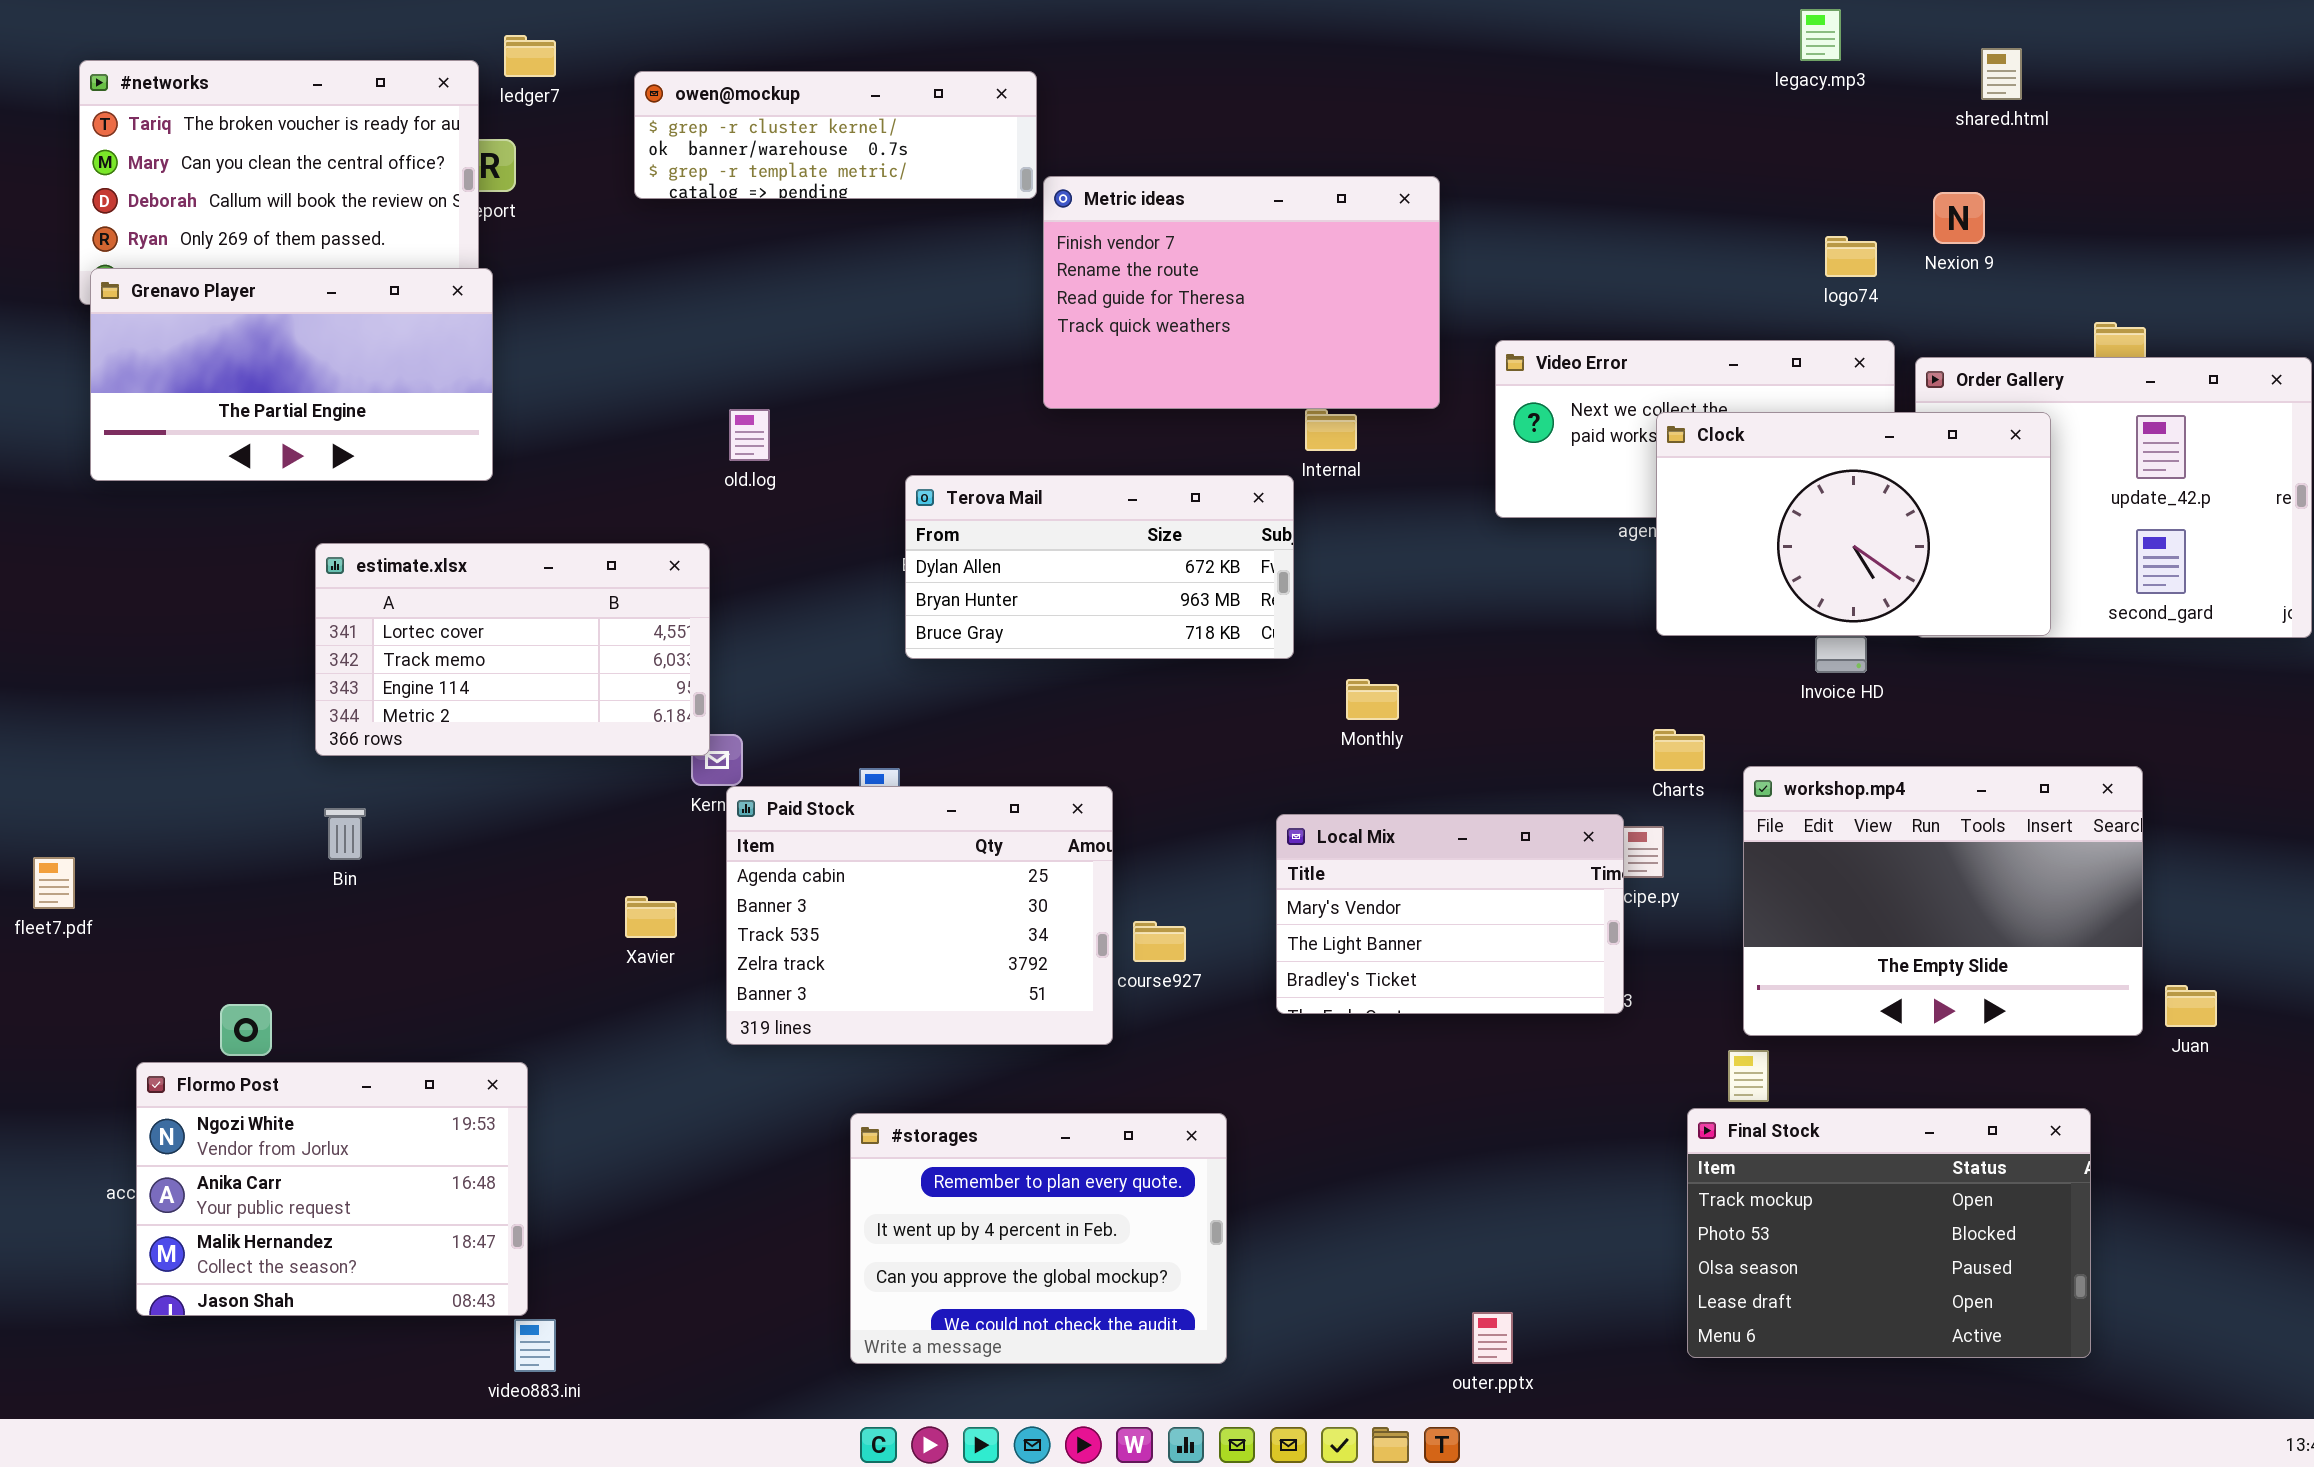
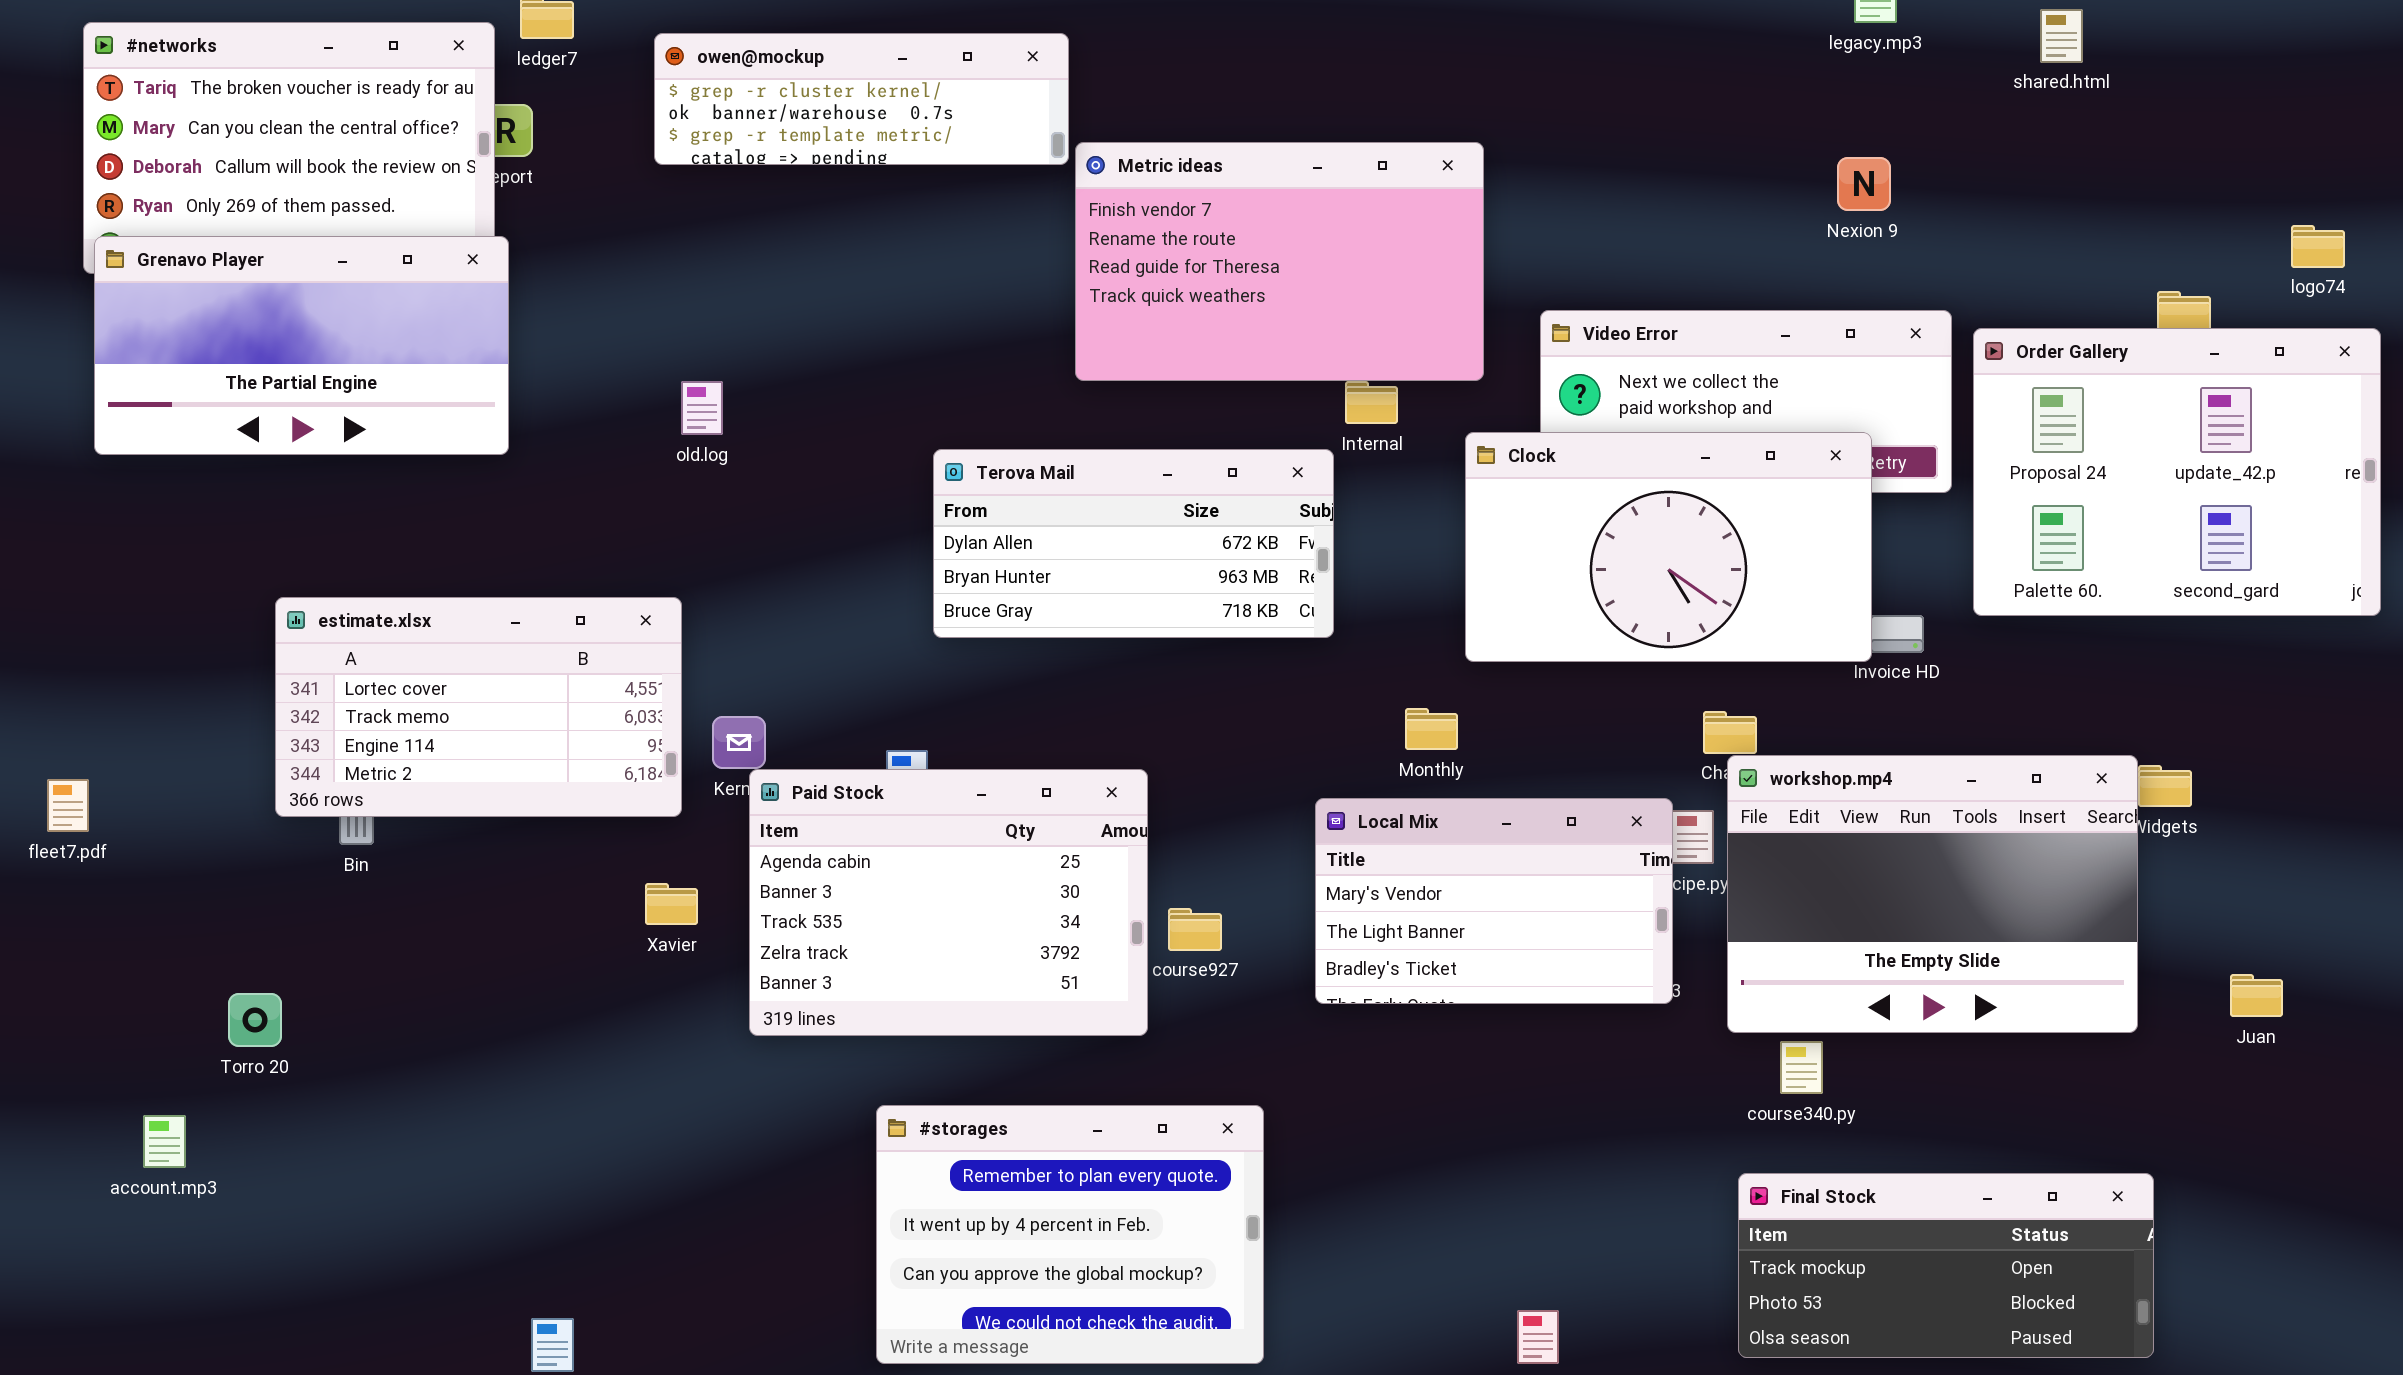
Nexion 9: [1933,192,1985,244] -> [1837,157,1891,211], moved
logo74: [1825,236,1877,277] -> [2291,225,2345,268], moved
old.log: [729,409,770,461] -> [681,381,723,435], moved
Clock: [1656,412,2051,636] -> [1465,432,1872,662], moved
estimate.xlsx: [315,543,710,756] -> [275,597,682,817], moved
Monthly: [1346,679,1399,720] -> [1405,708,1458,750], moved
workshop.mp4: [1743,766,2143,1036] -> [1727,755,2138,1033], moved
fleet7.pdf: [33,857,75,909] -> [47,779,89,832], moved
Flormo Post: [136,1062,528,1316] -> none, closed
Final Stock: [1687,1108,2091,1358] -> [1738,1173,2154,1358], resized

